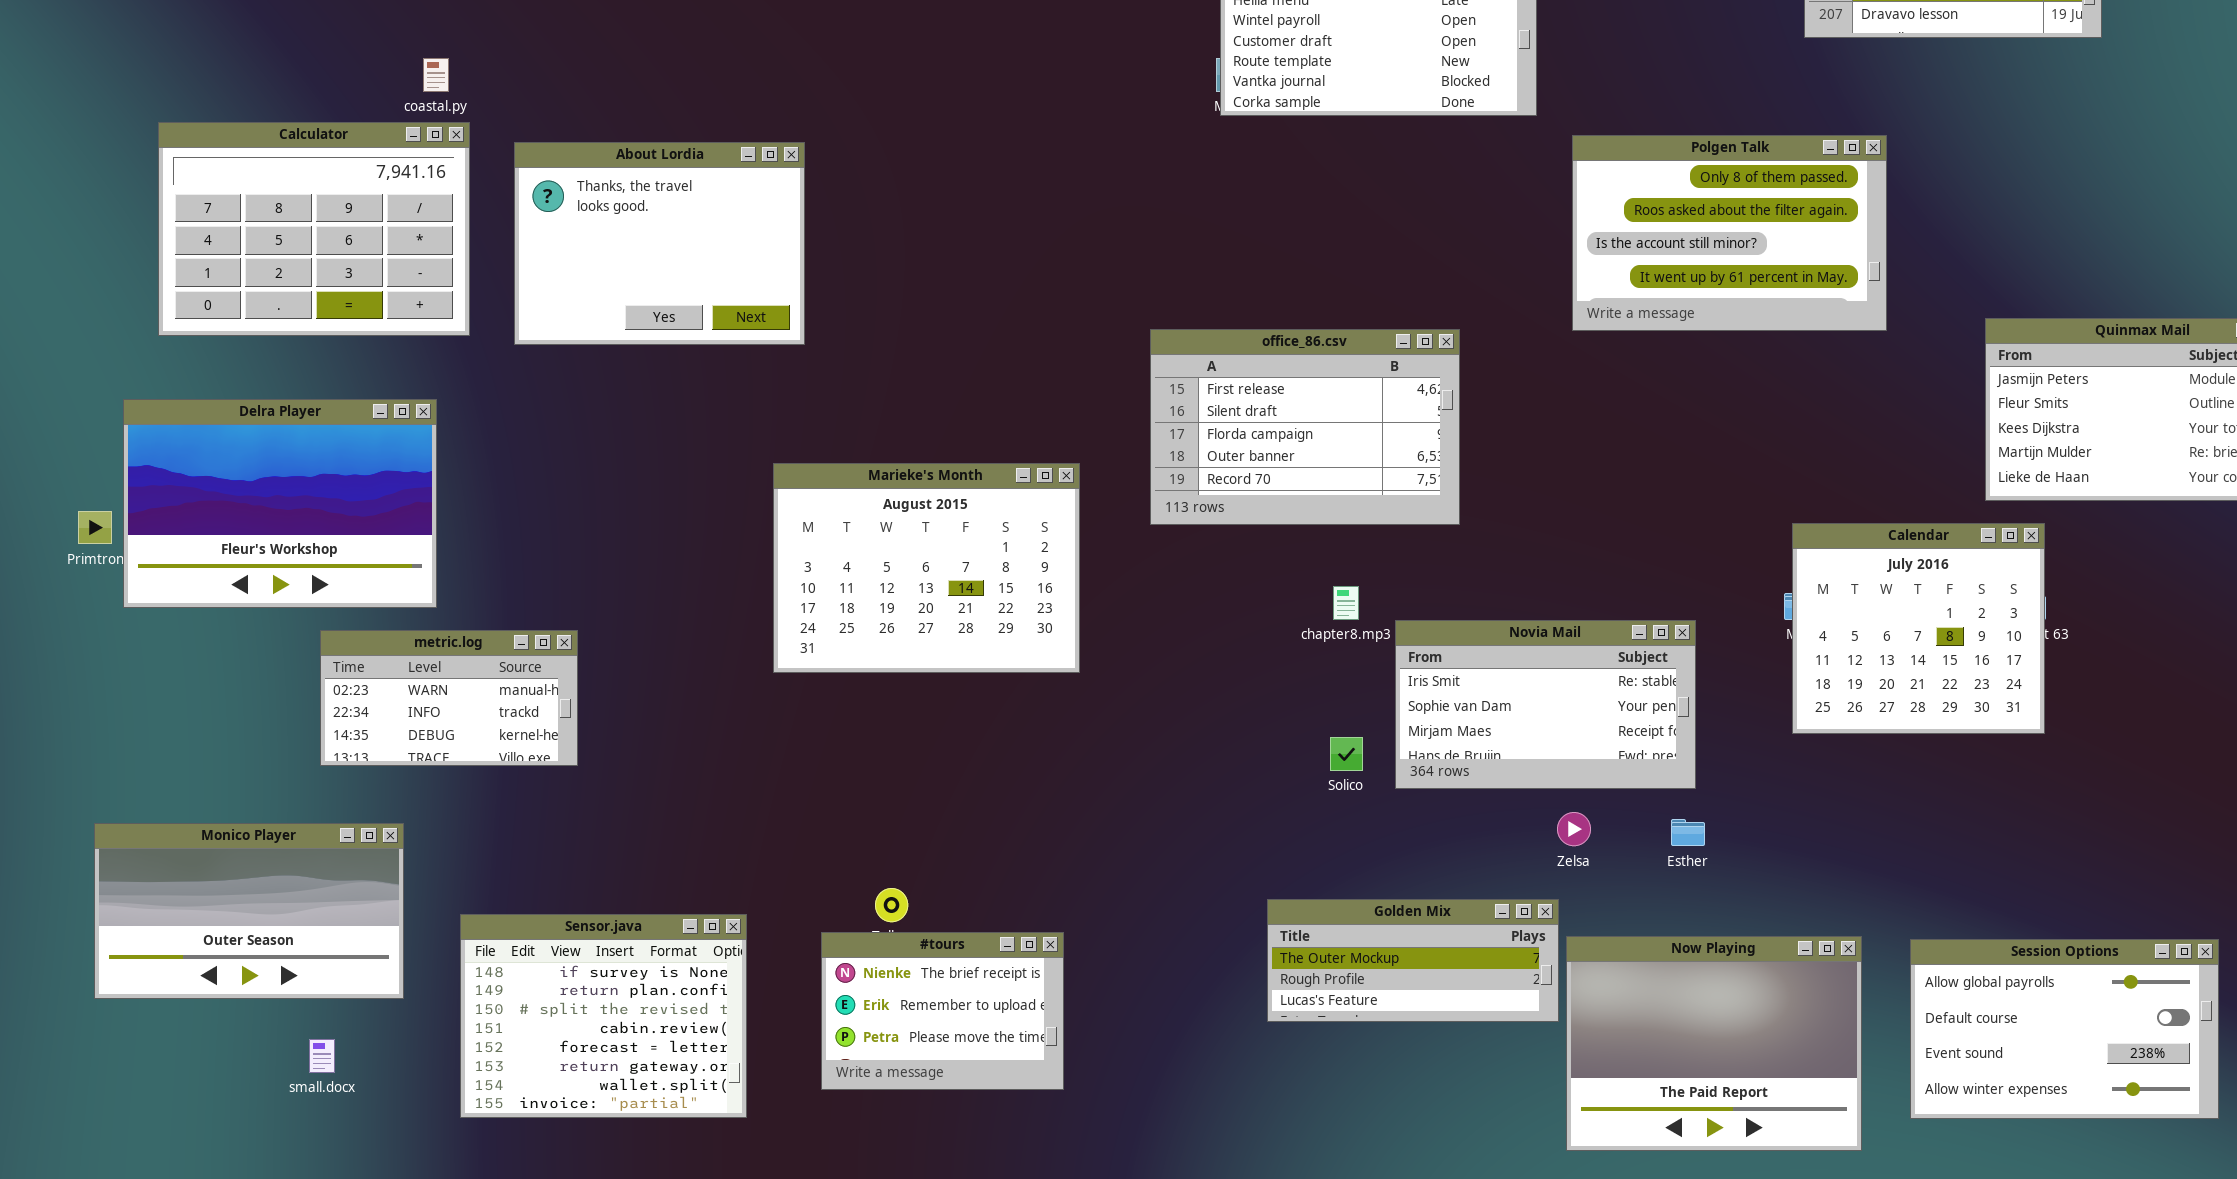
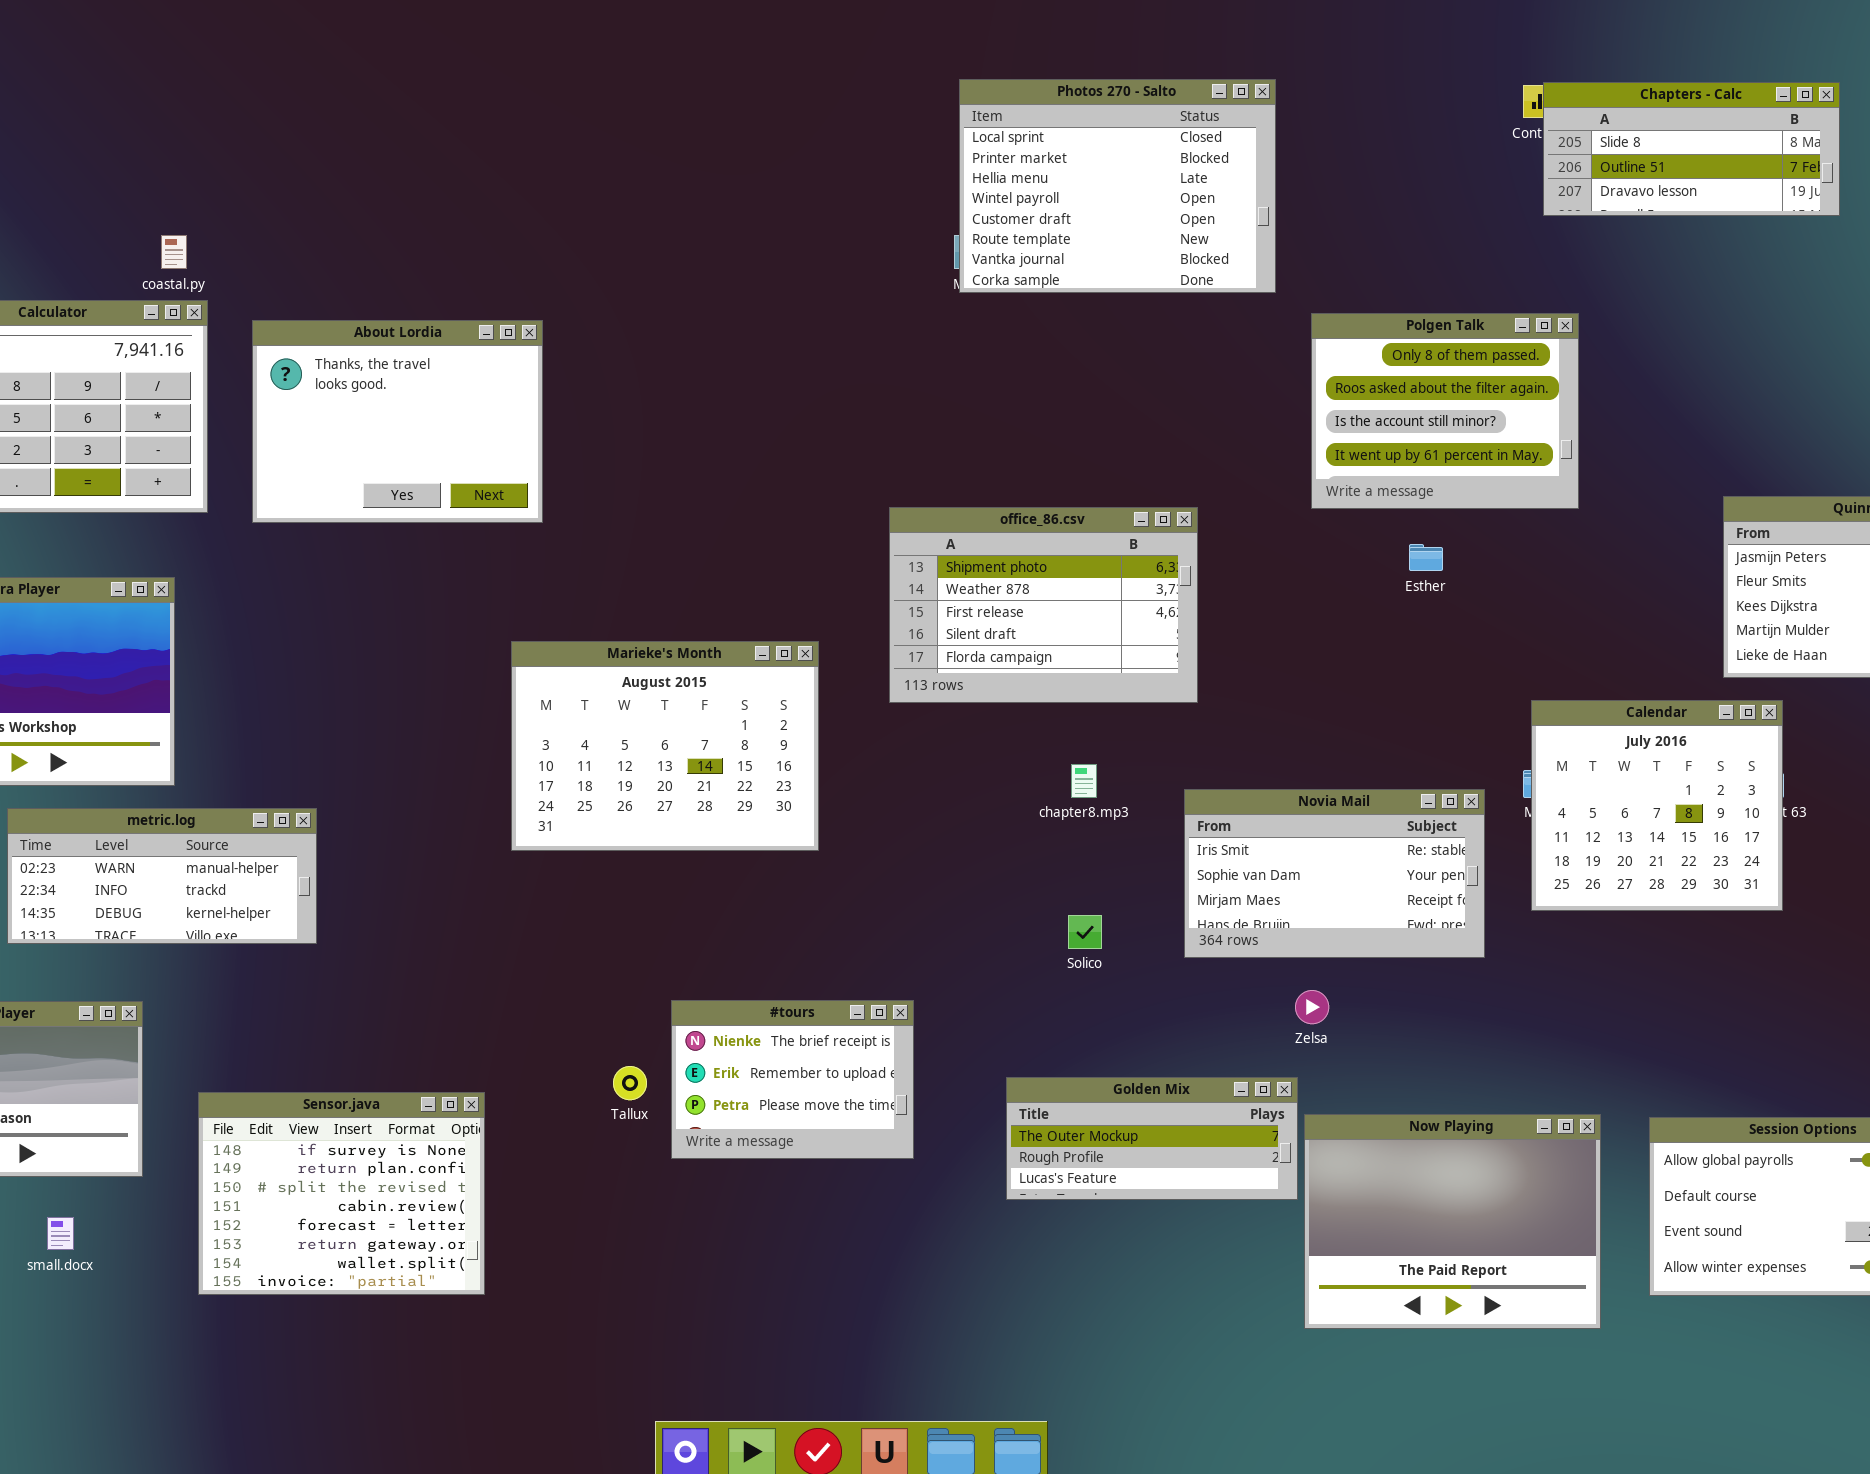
Polgen Talk: [1572,135,1887,331] -> [1311,313,1579,509], resized
office_86.csv: [1150,329,1460,525] -> [889,507,1198,703], scrolled up 2 rows
Novia Mail: [1395,620,1696,789] -> [1184,789,1485,958], moved
metric.log: [320,630,578,766] -> [7,808,317,944], resized
Esther: [1671,819,1705,846] -> [1409,544,1443,571], moved
#tours: [821,932,1064,1090] -> [671,1000,914,1159], moved

